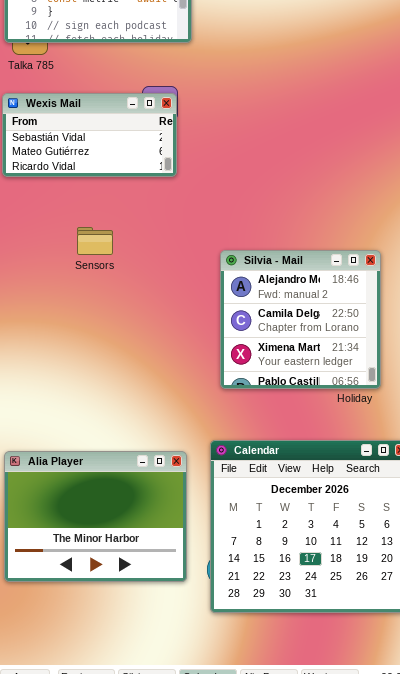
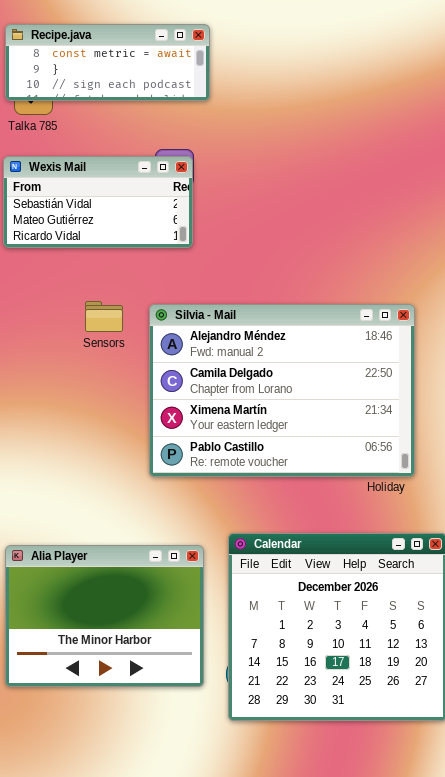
Silvia - Mail: [220,250,381,389] -> [149,304,415,477], resized

